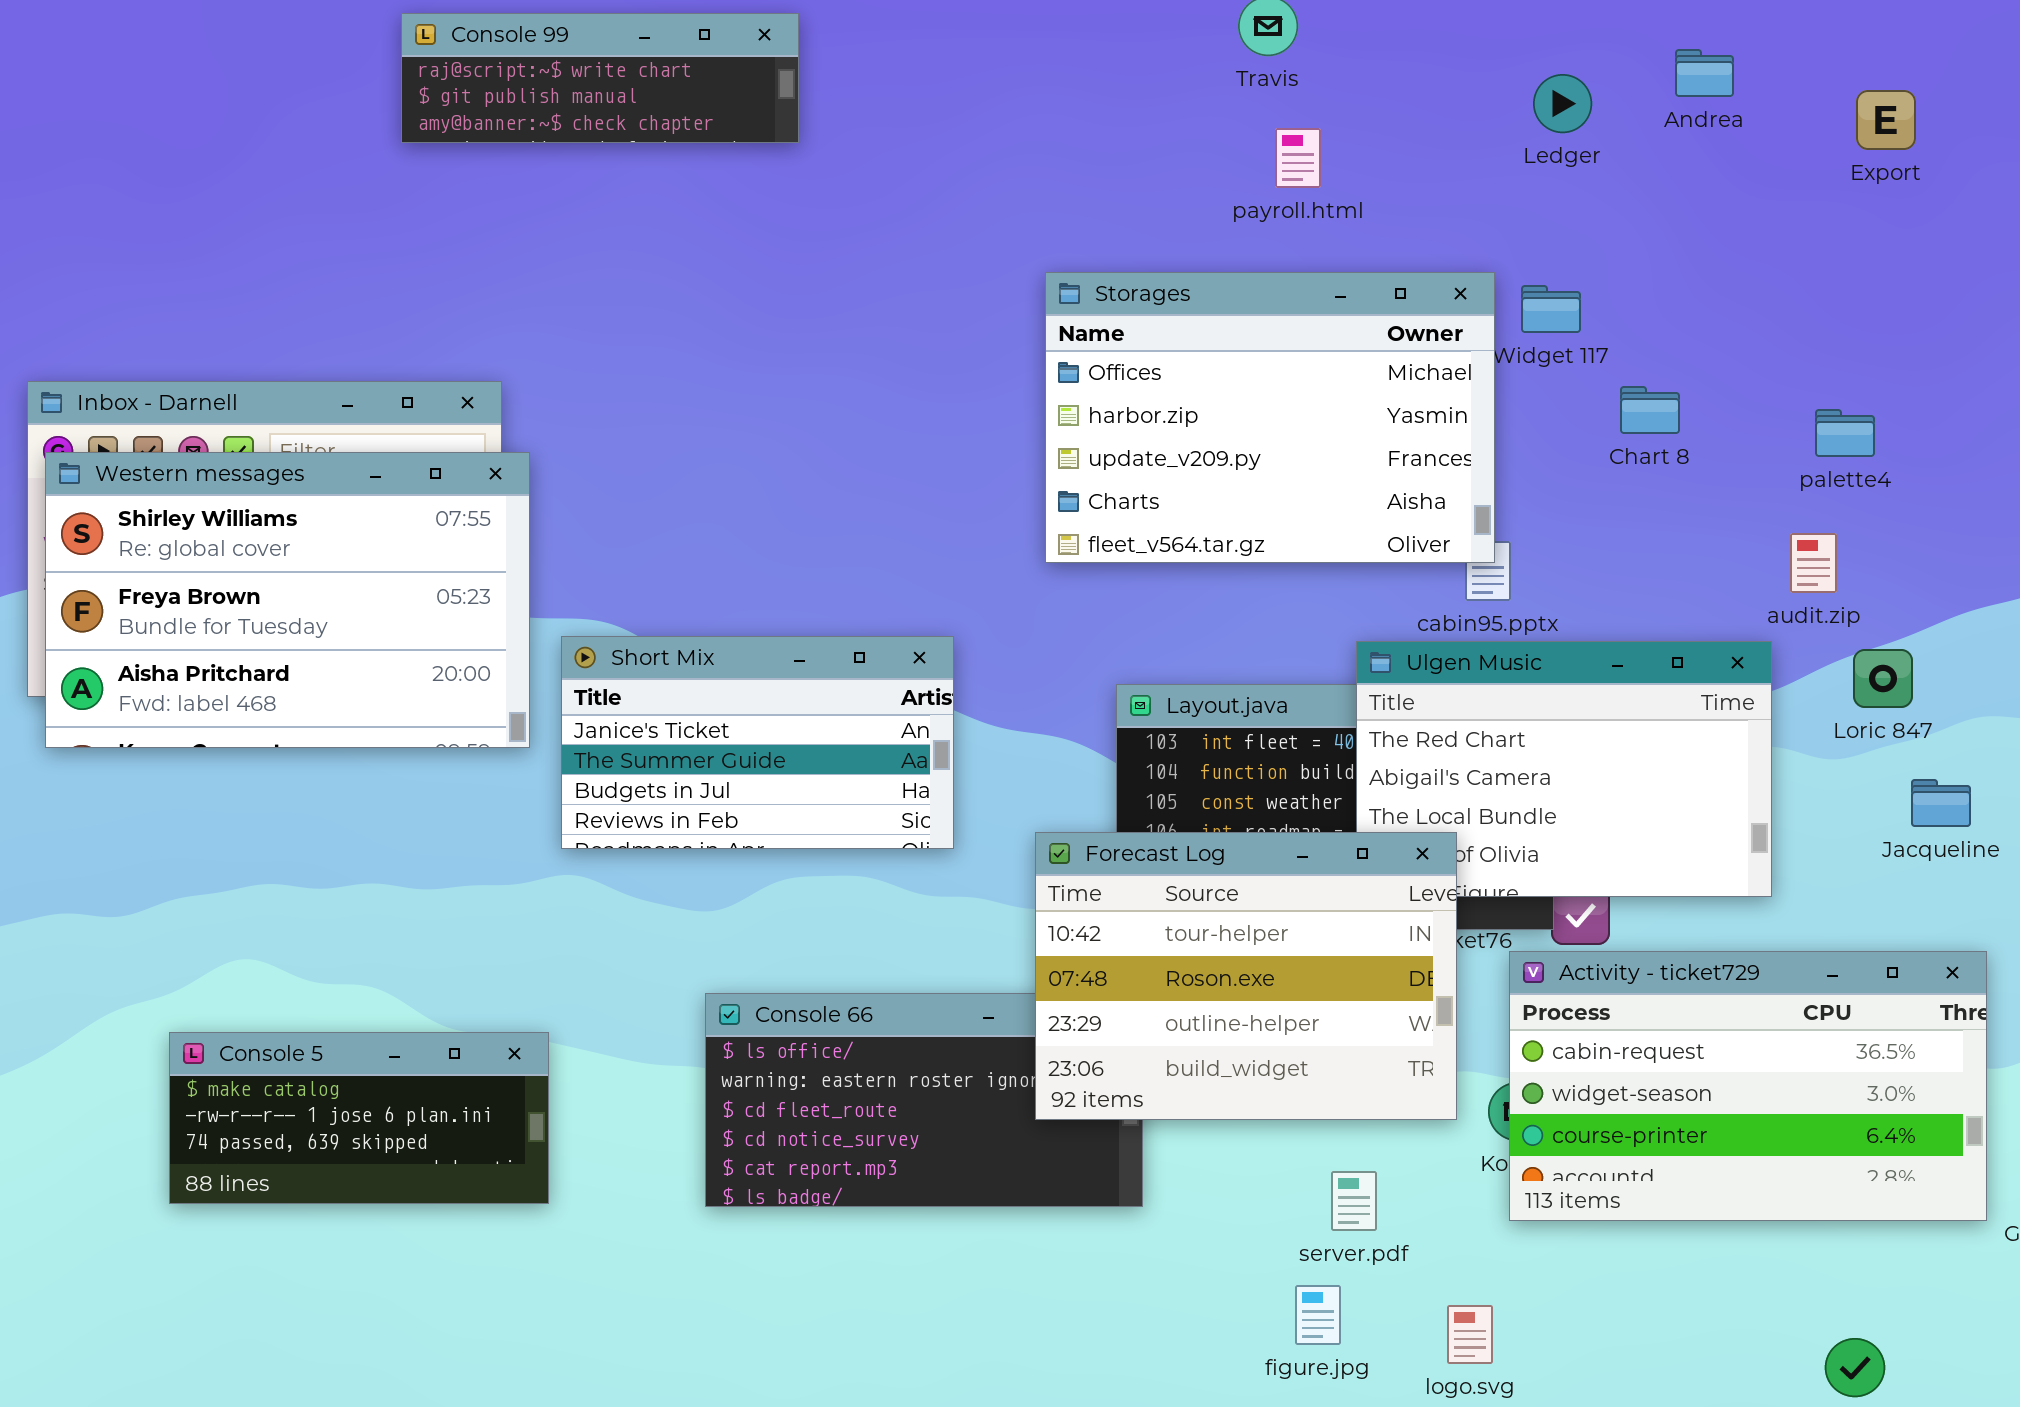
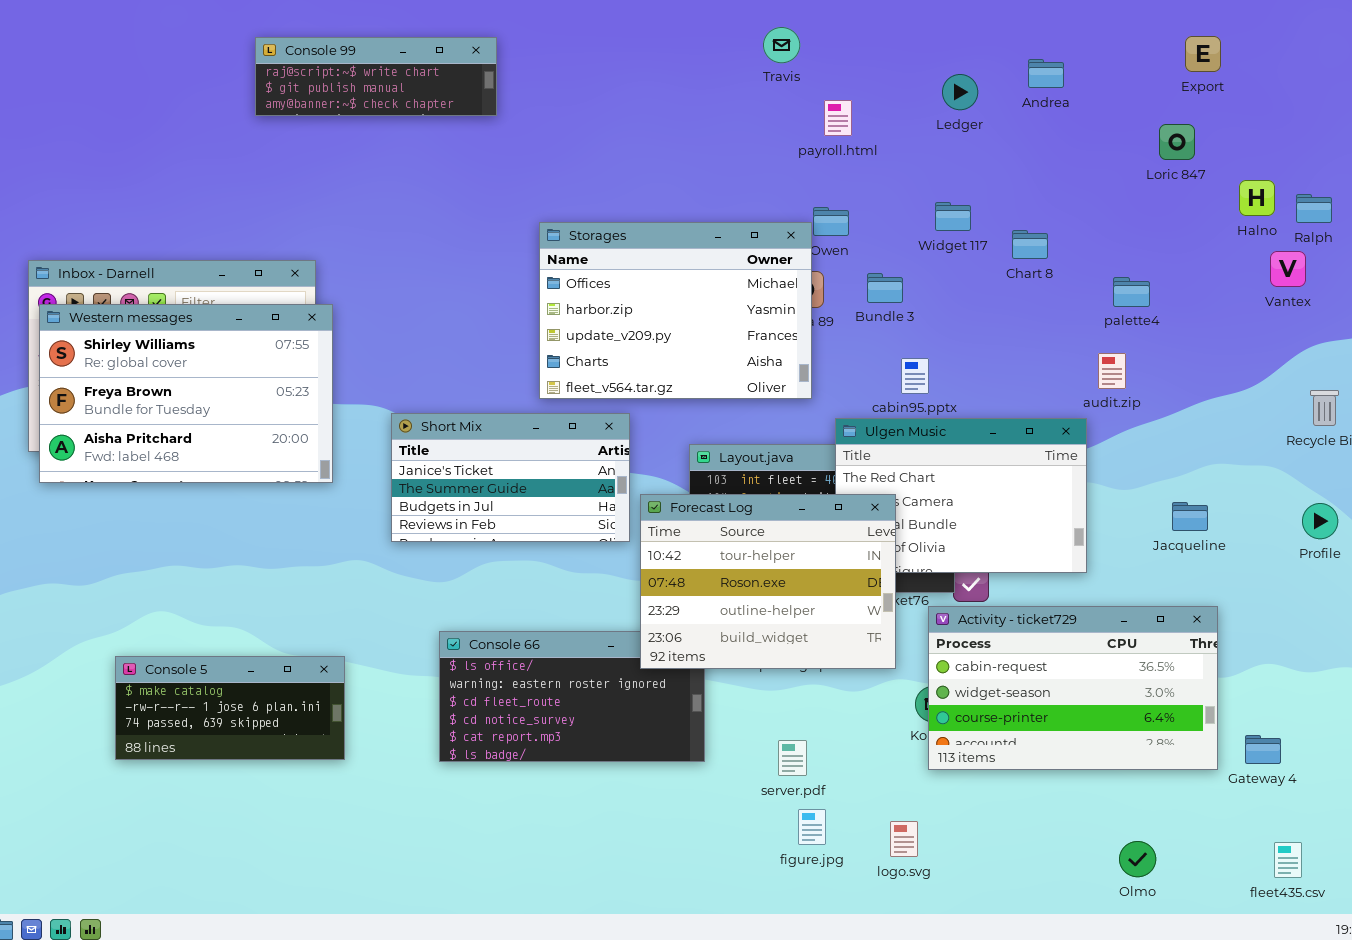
Export: [1856,90,1916,150] -> [1185,36,1221,72], moved
payroll.html: [1275,128,1321,188] -> [824,100,852,136], moved
Storages: [1045,272,1495,563] -> [539,222,812,399], moved
Chart 8: [1620,386,1680,434] -> [1012,230,1048,259], moved
Short Mix: [561,636,954,849] -> [391,413,630,542], moved
Loric 847: [1853,649,1913,708] -> [1159,124,1195,160], moved
Forecast Log: [1035,832,1457,1120] -> [640,494,896,669], moved
server.pdf: [1331,1171,1377,1231] -> [778,740,807,776], moved

